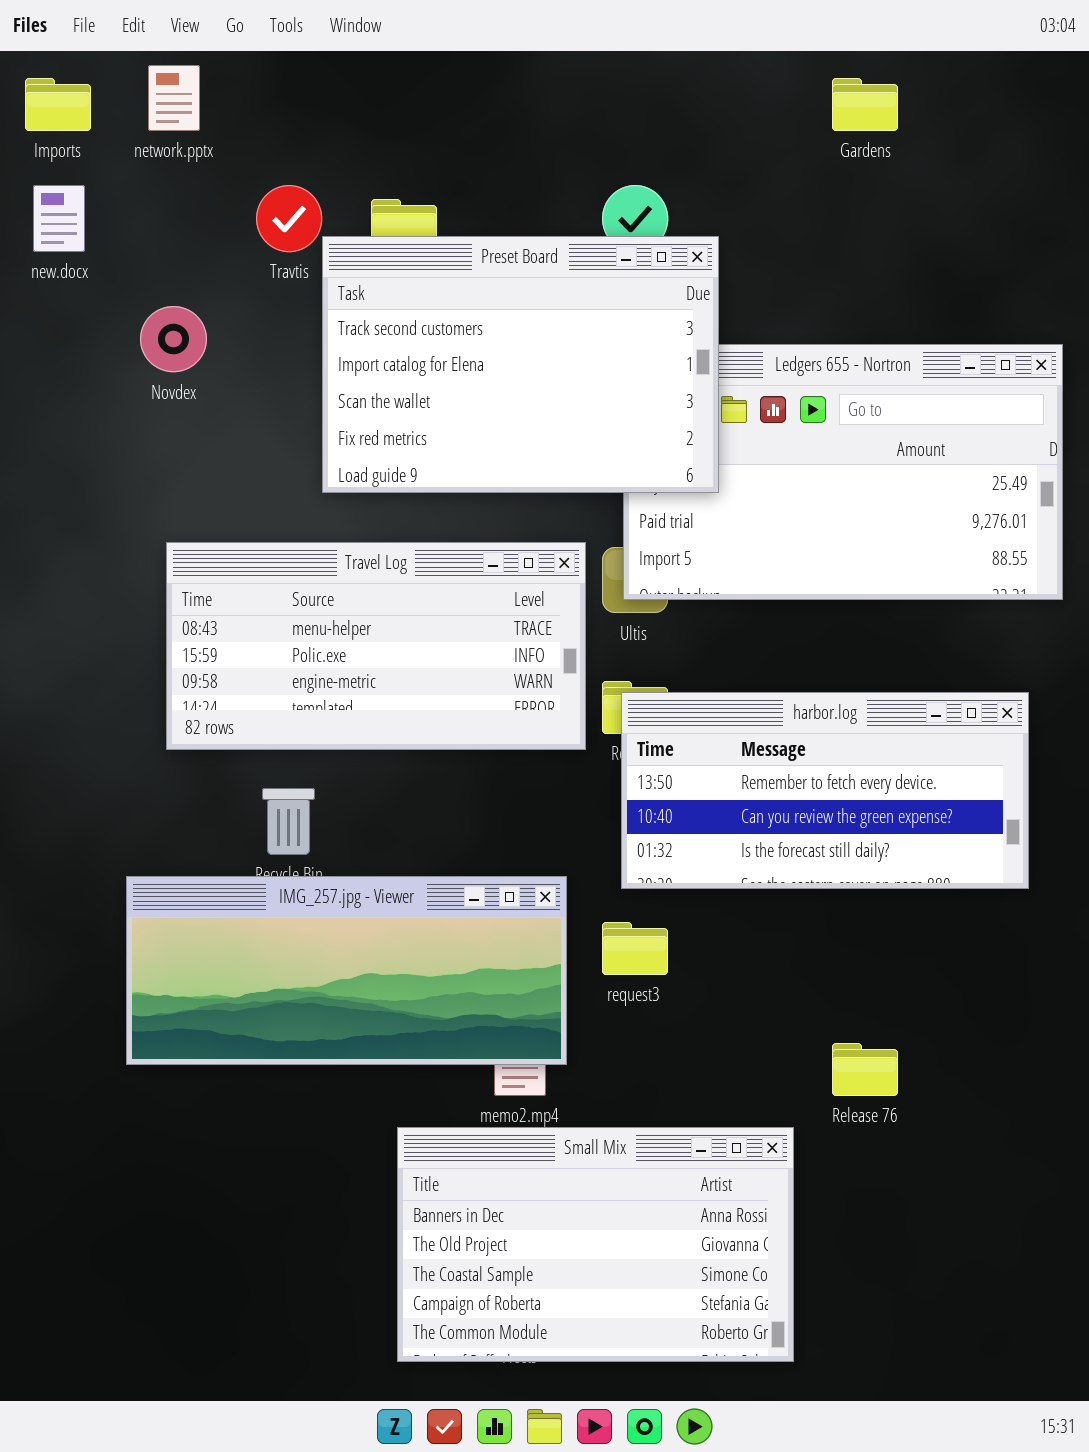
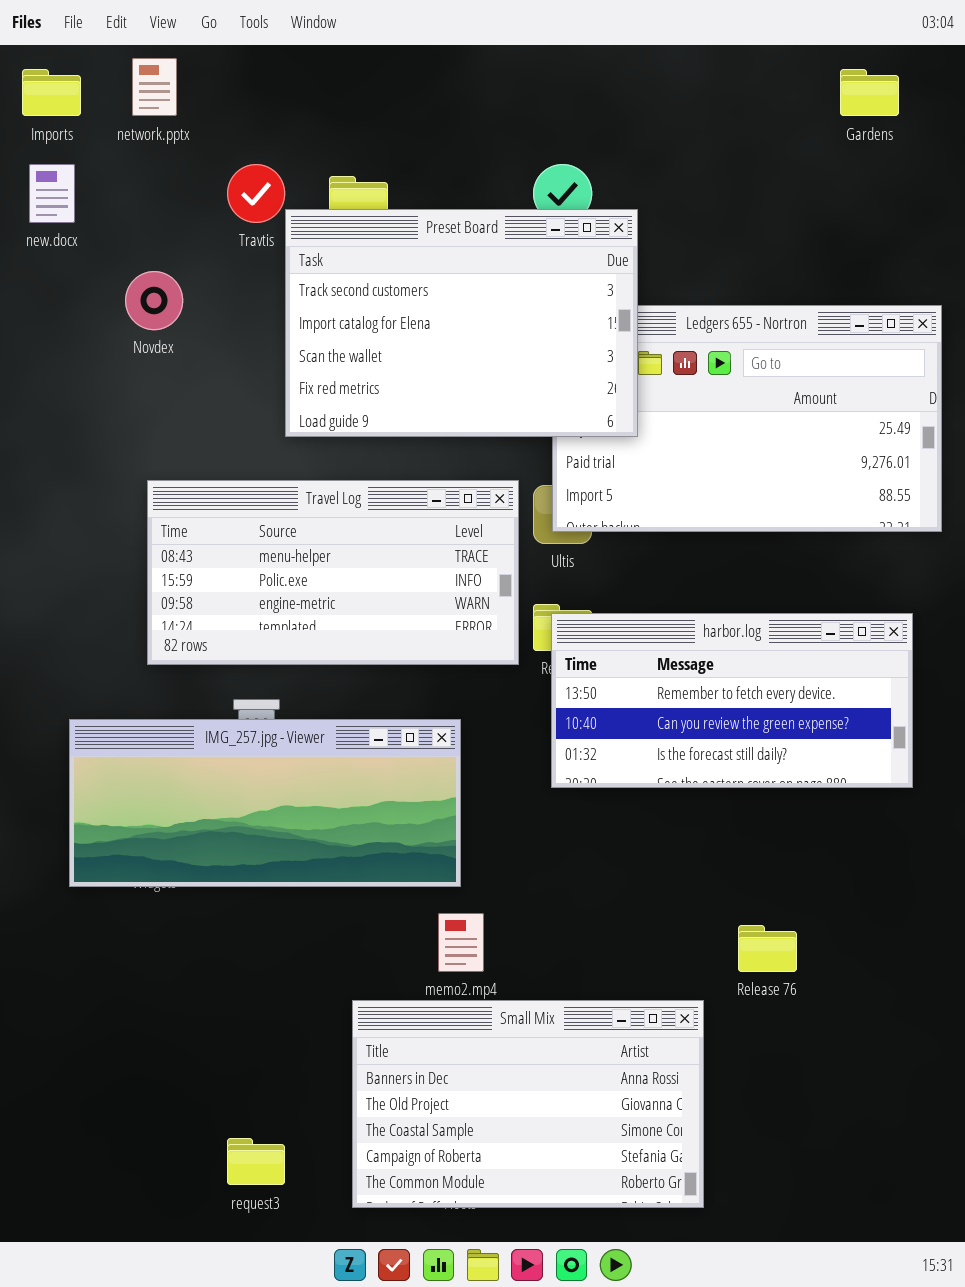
Gardens: [832,78,898,131] -> [840,69,899,116], moved
IMG_257.jpg - Viewer: [126,876,567,1065] -> [69,719,461,887], moved
request3: [602,922,668,975] -> [227,1138,285,1185], moved

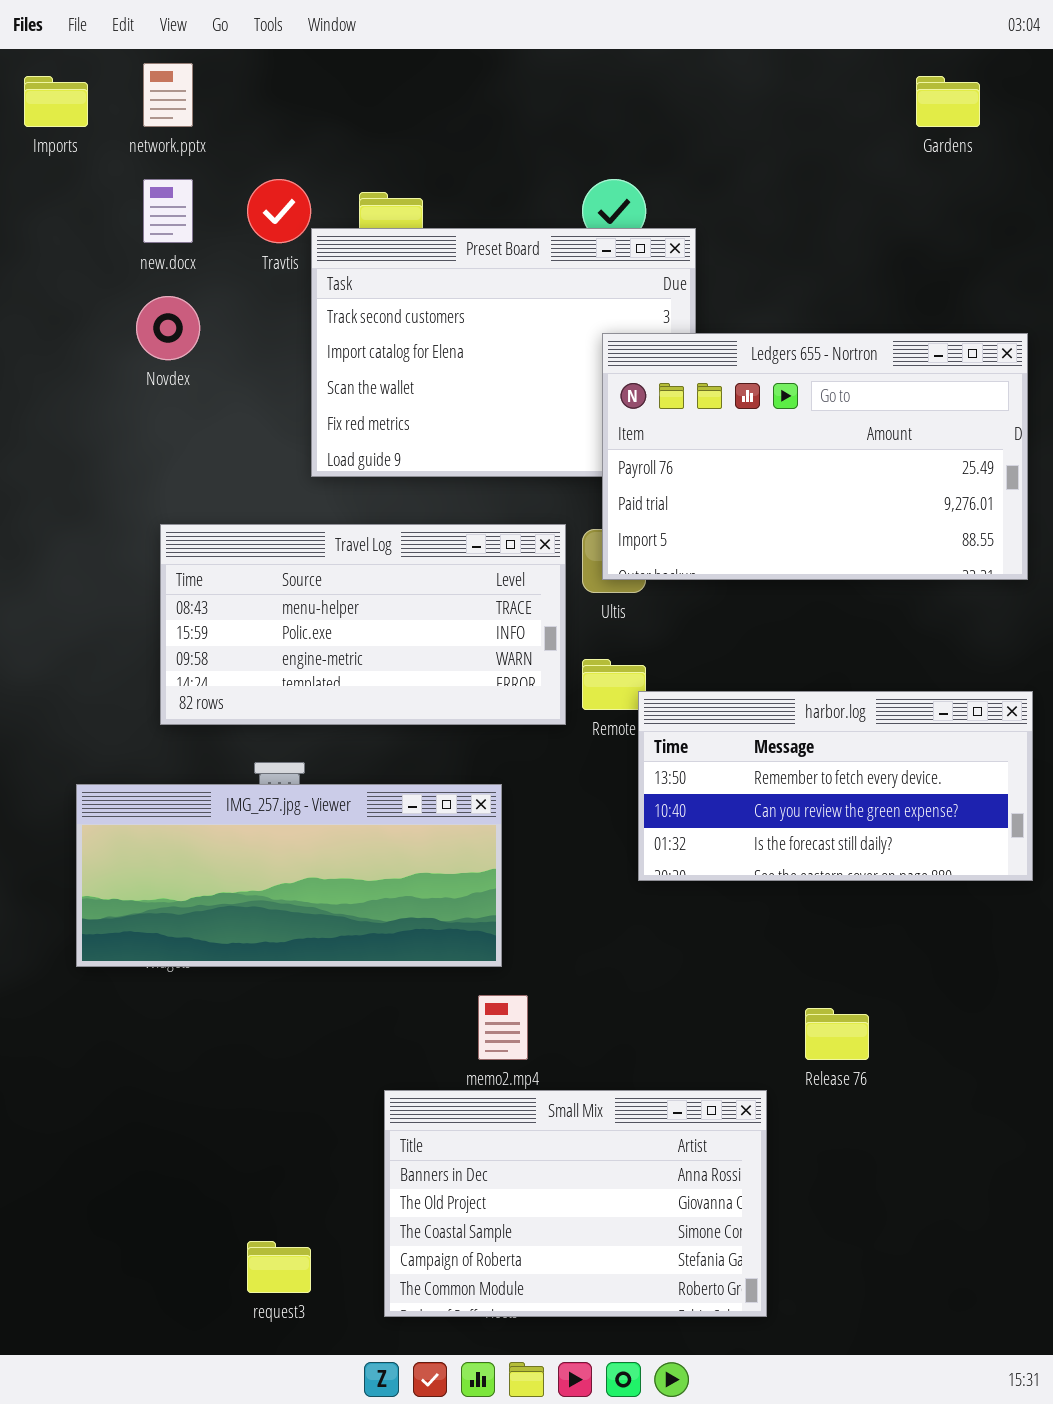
new.docx: [29,164,75,223] -> [143,179,193,243], moved
Ledgers 655 - Nortron: [552,305,942,532] -> [602,333,1028,580], raised
harbor.log: [551,613,913,788] -> [638,691,1033,881], moved

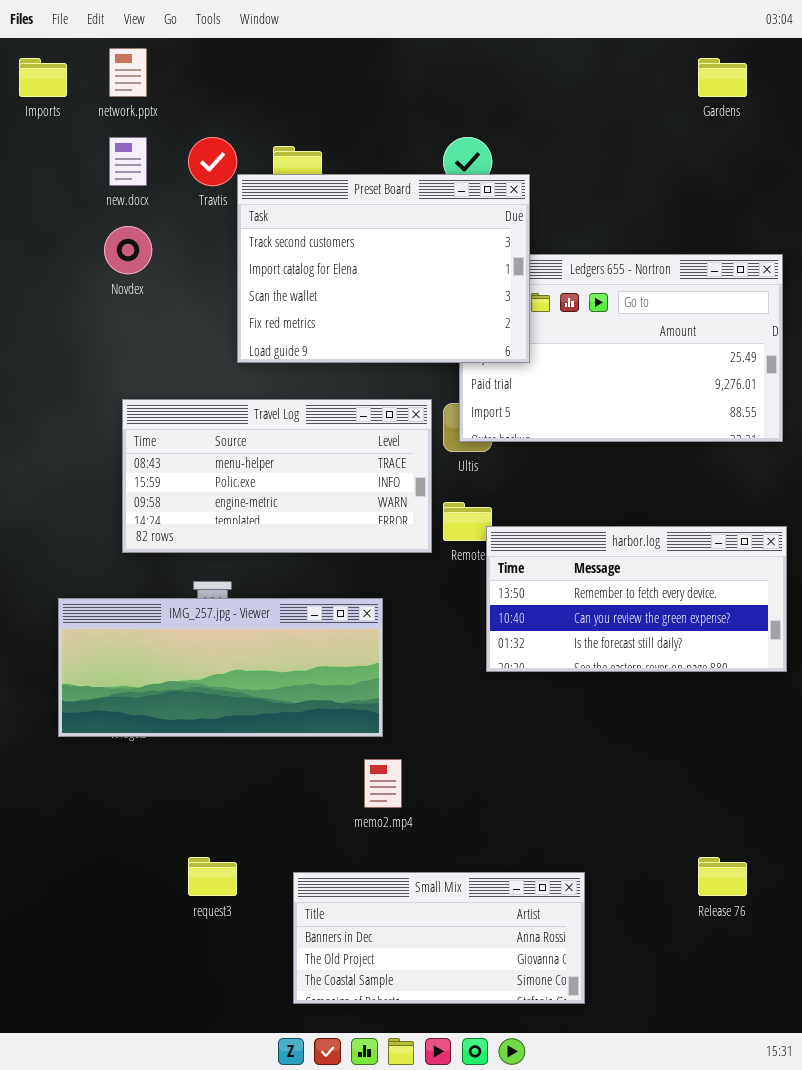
Preset Board: [311,228,696,477] -> [237,174,530,363], raised
Release 76: [805,1008,869,1060] -> [698,857,747,896], moved
Small Mix: [384,1090,767,1317] -> [293,872,585,1004], resized
request3: [247,1241,311,1293] -> [188,857,237,896], moved

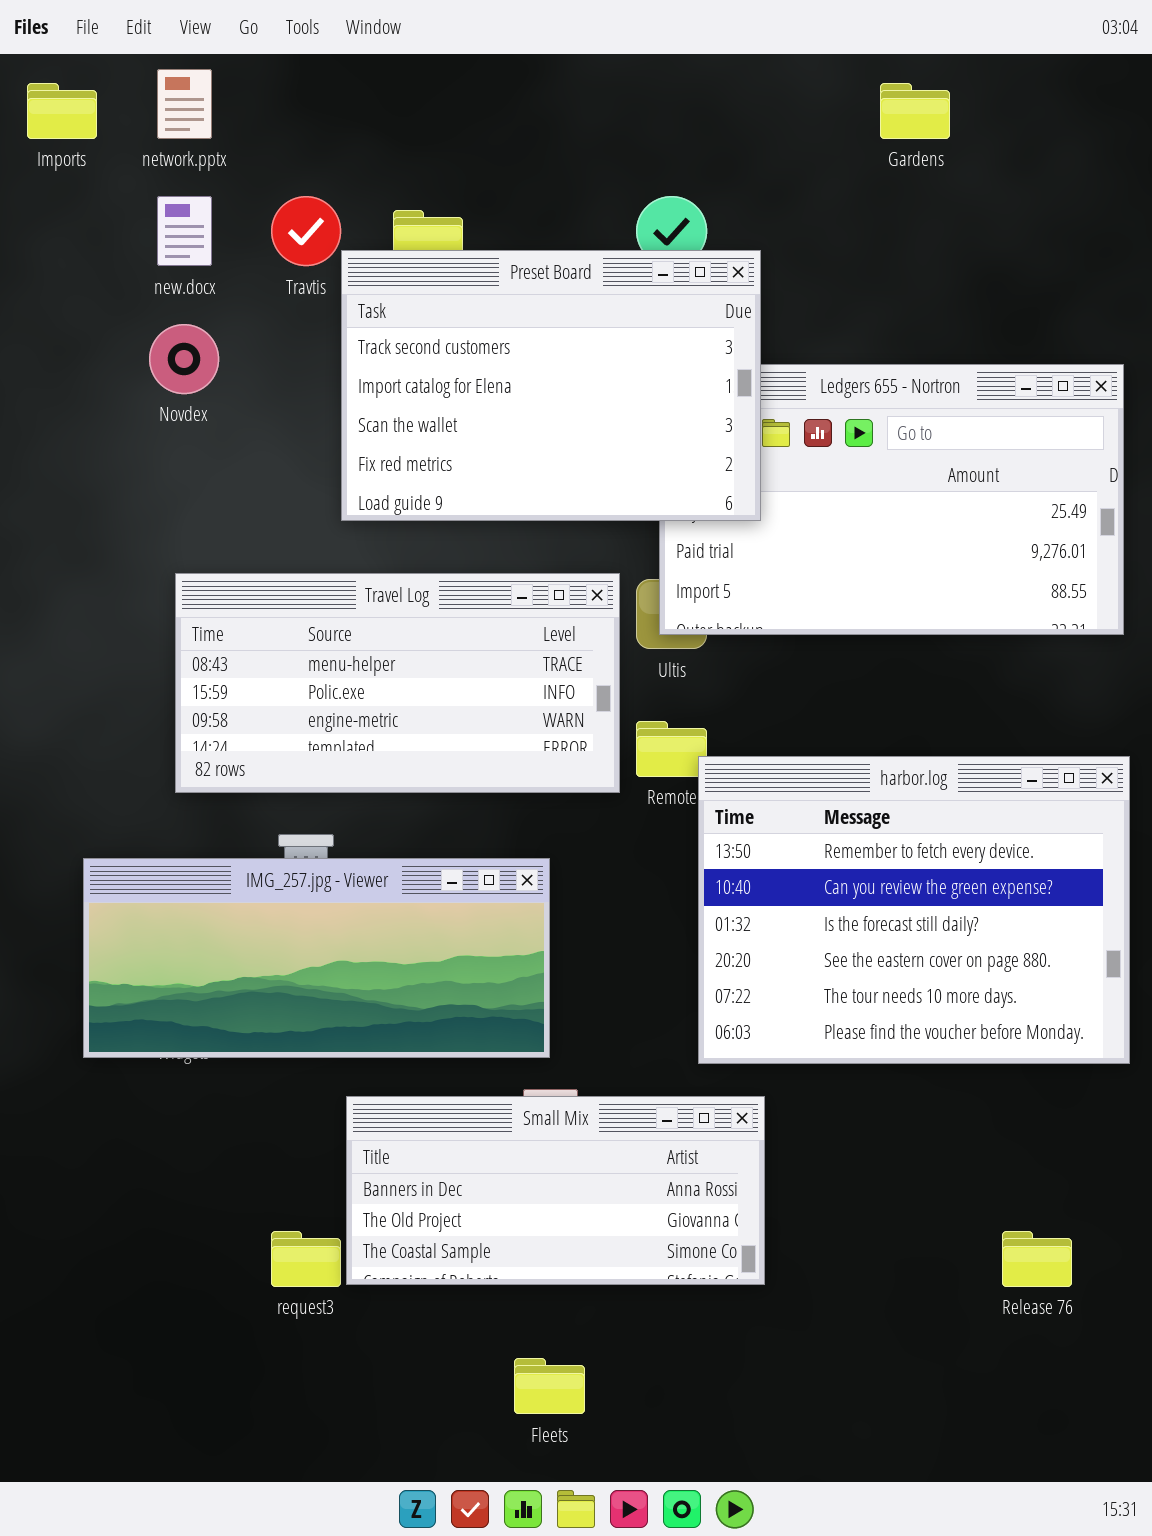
Gardens: [698,58,747,97] -> [880,83,950,139], moved
harbor.log: [486,526,787,672] -> [698,756,1130,1064], resized
Small Mix: [293,872,585,1004] -> [346,1096,765,1285], moved

